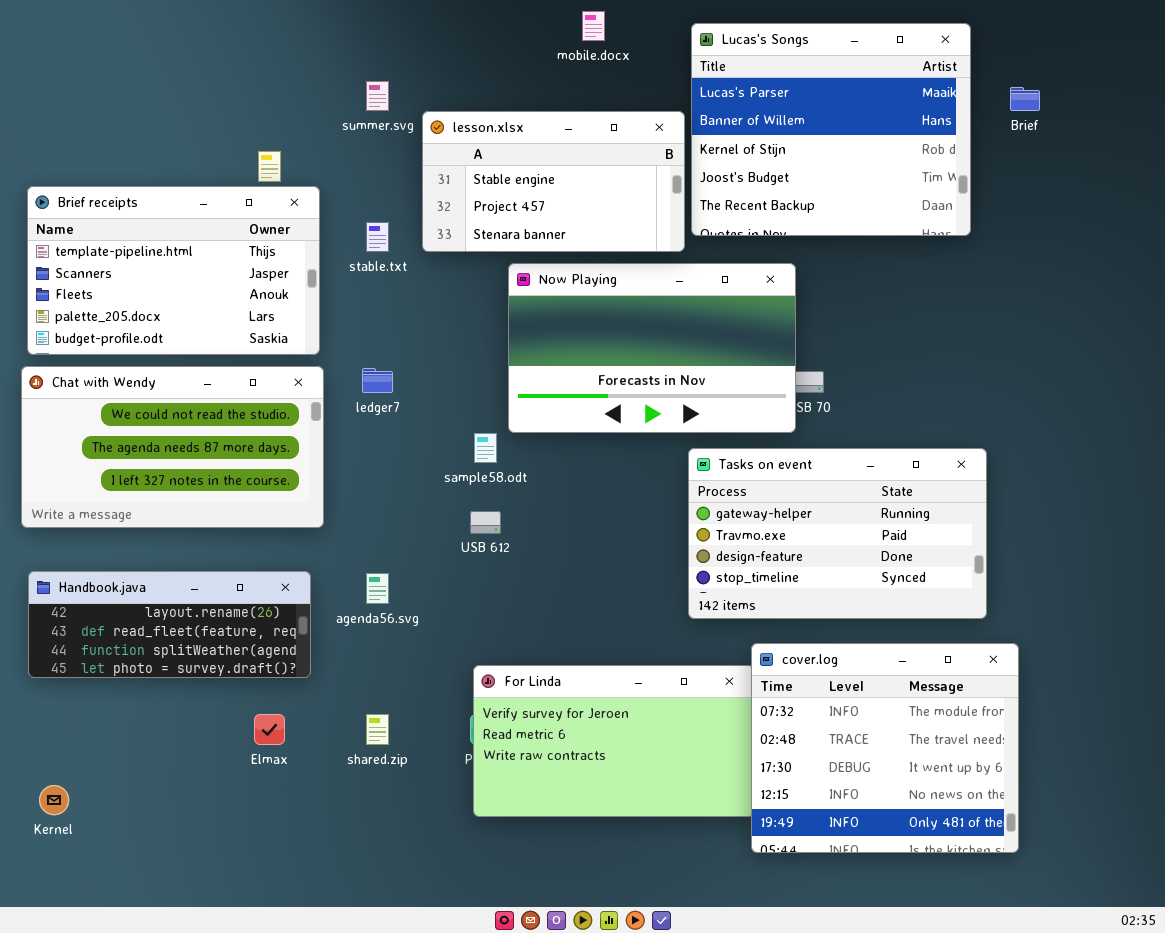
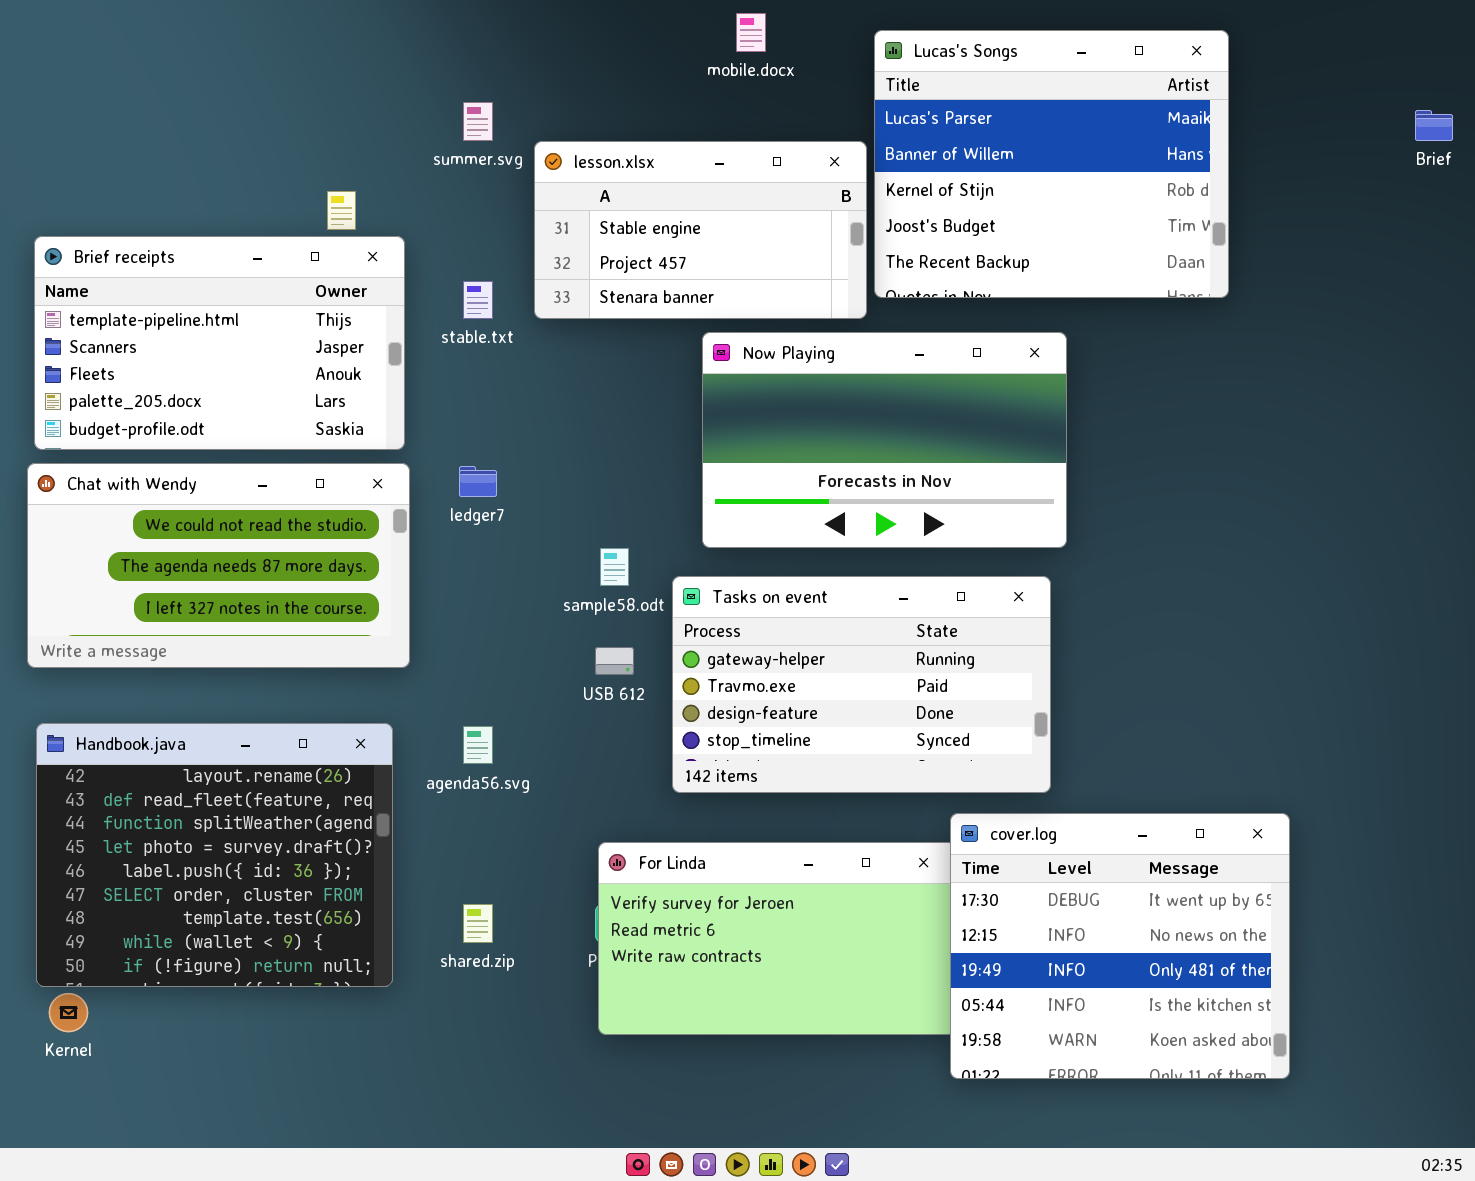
Brief: [1010,87,1040,111] -> [1415,110,1453,141], moved
Now Playing: [508,263,796,433] -> [702,332,1067,548], moved
Tasks on event: [688,448,987,619] -> [672,576,1051,793], moved
Handbook.java: [28,571,311,678] -> [36,723,393,987], resized
cover.log: [751,643,1019,853] -> [950,813,1290,1079], scrolled down 2 rows

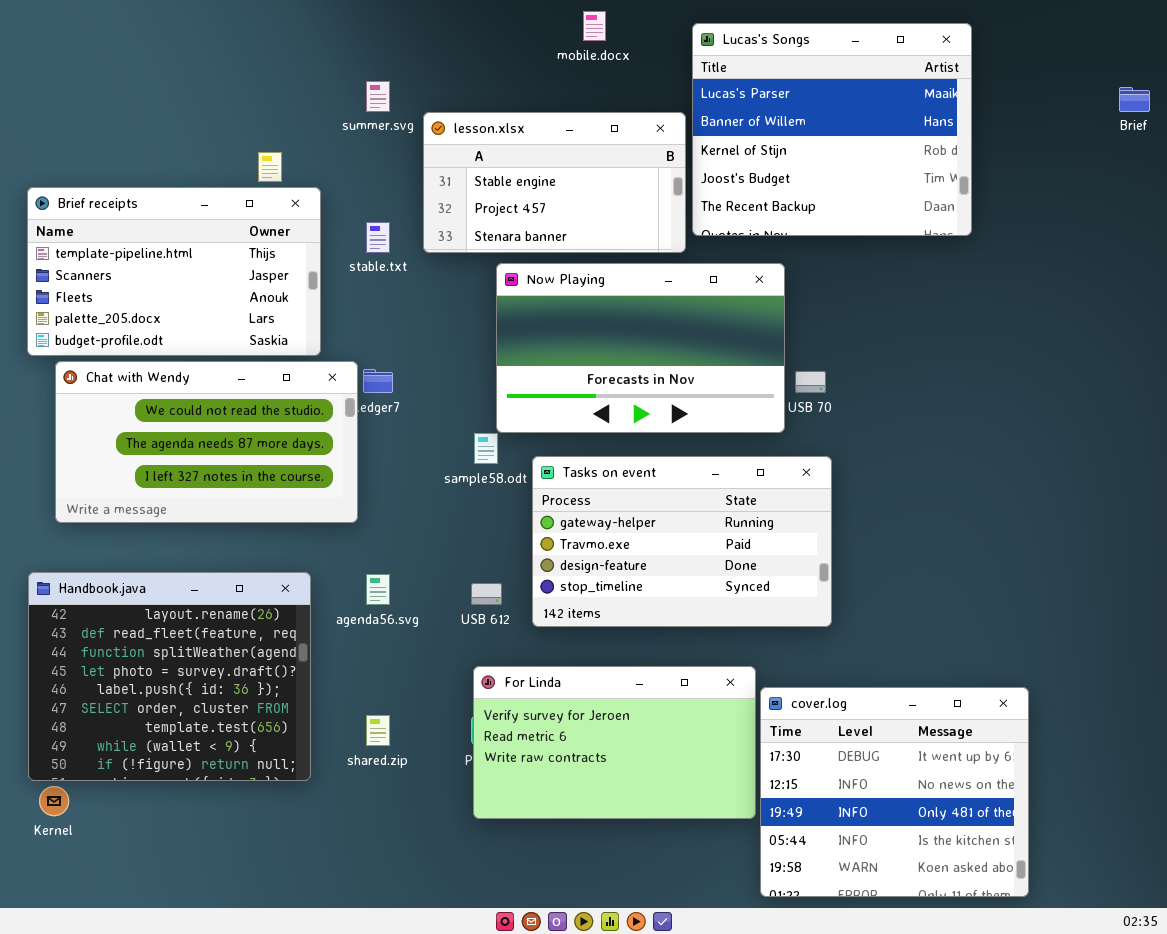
Now Playing: [702,332,1067,548] -> [496,263,785,433], moved
Chat with Wendy: [27,463,410,668] -> [55,361,358,523], moved
USB 612: [595,647,634,675] -> [471,583,502,605], moved
cover.log: [950,813,1290,1079] -> [760,687,1029,897], moved

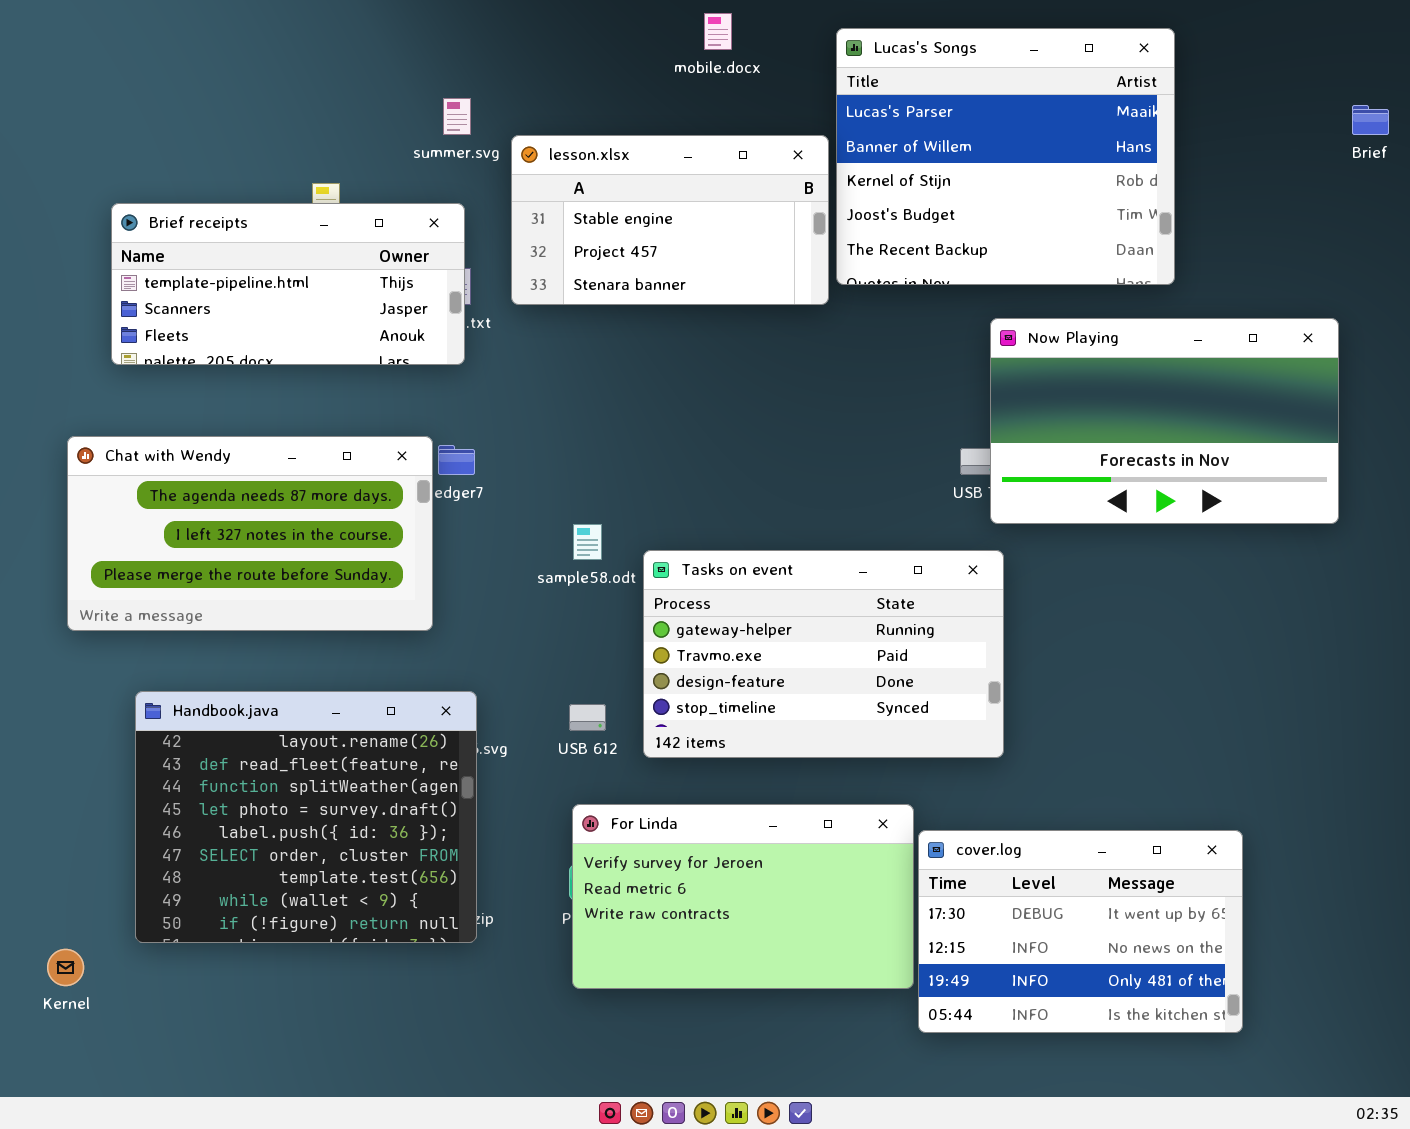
Brief receipts: [27,187,321,356] -> [111,203,465,365], moved, resized
Now Playing: [496,263,785,433] -> [990,318,1339,524], moved
Chat with Wendy: [55,361,358,523] -> [67,436,433,631], scrolled down 1 row
Handbook.java: [28,572,311,781] -> [135,691,477,943], moved
cover.log: [760,687,1029,897] -> [918,830,1243,1033], resized

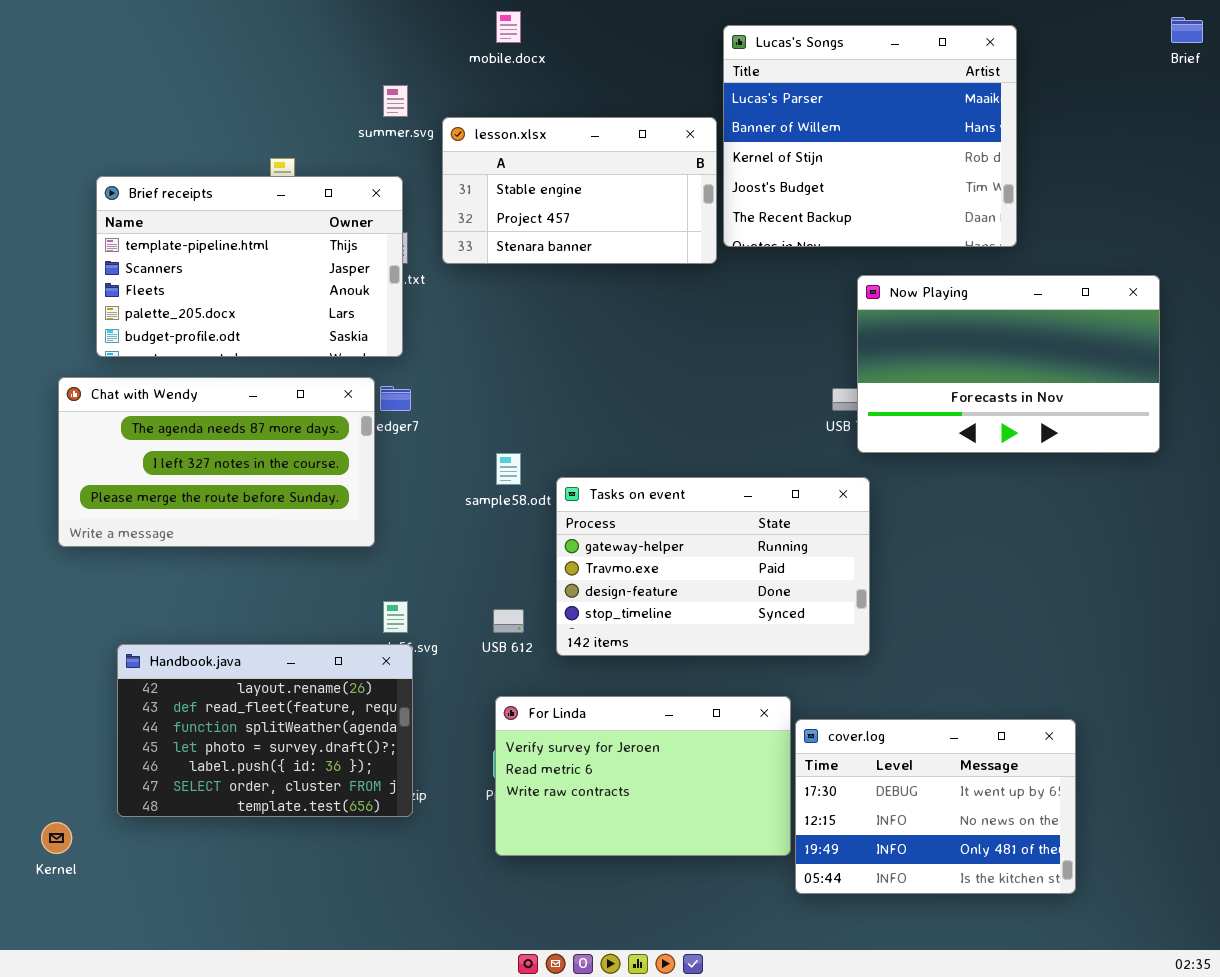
mobile.docx: [704,13,732,50] -> [496,11,521,43], moved
Brief: [1352,105,1389,135] -> [1171,17,1203,43], moved
Brief receipts: [111,203,465,365] -> [96,176,403,357], resized
Handbook.java: [135,691,477,943] -> [117,644,413,817], resized

